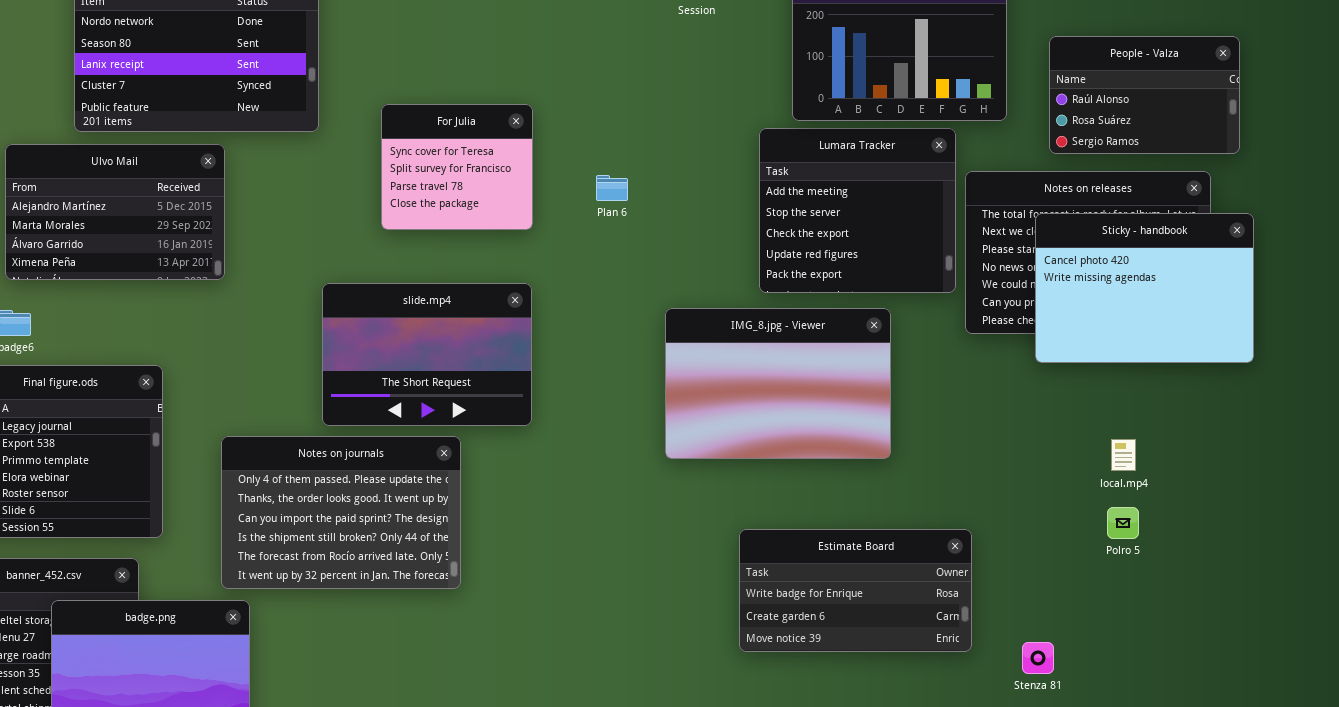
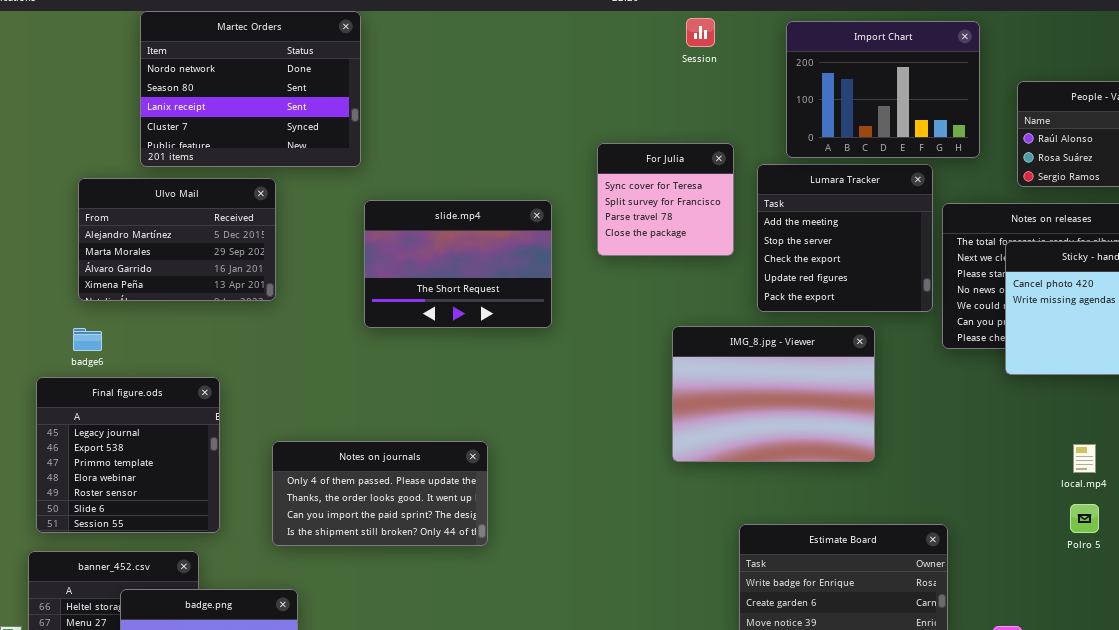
For Julia: [381,104,533,230] -> [597,143,734,256], moved
slide.mp4: [322,283,532,426] -> [364,200,552,328], moved
Notes on journals: [221,436,461,589] -> [272,441,488,546], resized

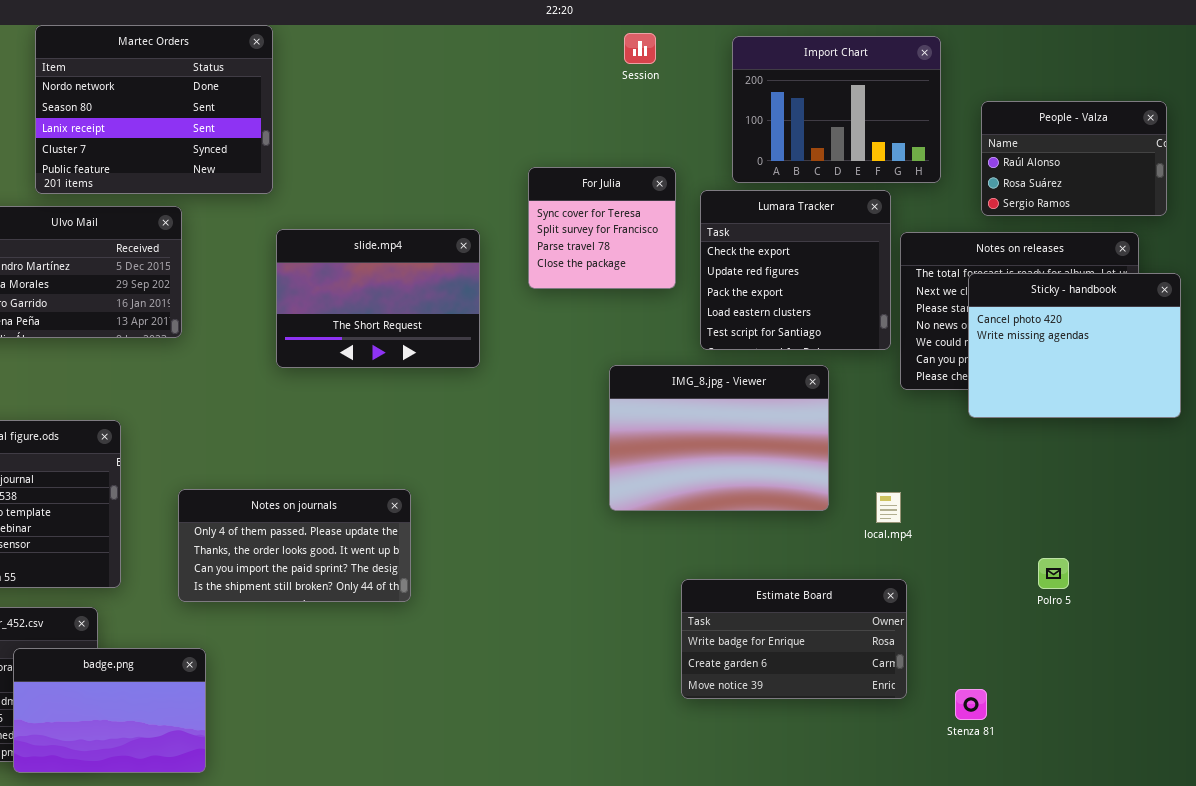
Lumara Tracker: [757,164,933,312] -> [700,190,891,350], scrolled down 2 rows
local.mp4: [1073,444,1096,473] -> [876,492,901,523], moved

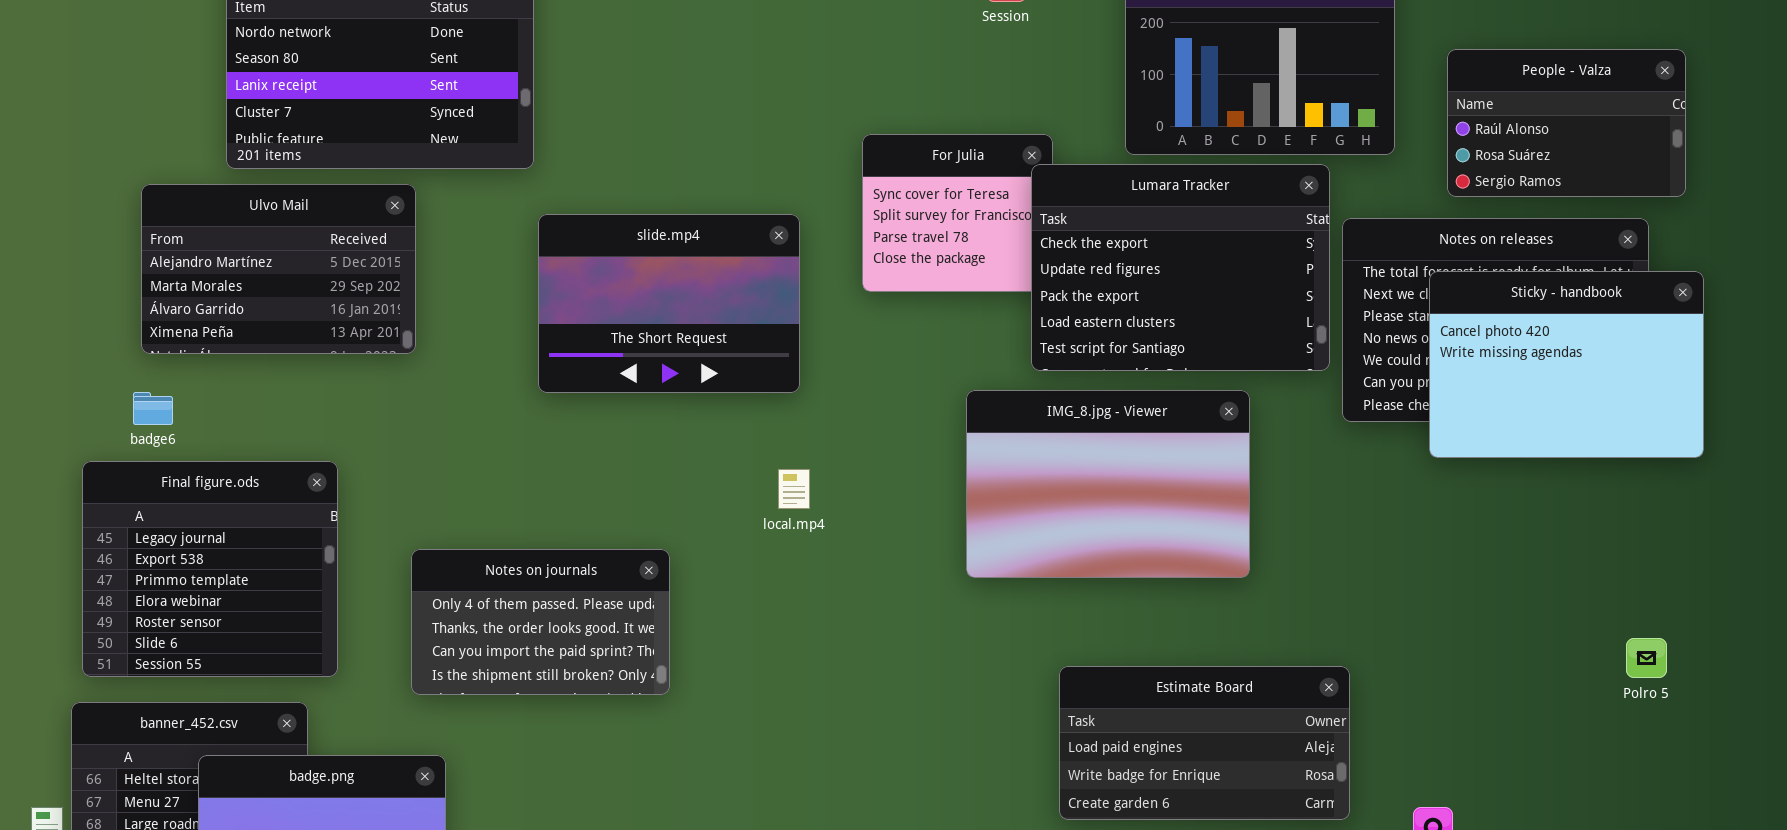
Lumara Tracker: [700,190,891,350] -> [1031,164,1330,371], resized
Notes on journals: [178,489,411,602] -> [411,549,670,695], resized
local.mp4: [876,492,901,523] -> [778,469,810,509], moved
Polro 5: [1038,558,1069,589] -> [1626,638,1667,678], moved
Estimate Board: [681,579,907,699] -> [1059,666,1350,820], scrolled up 1 row

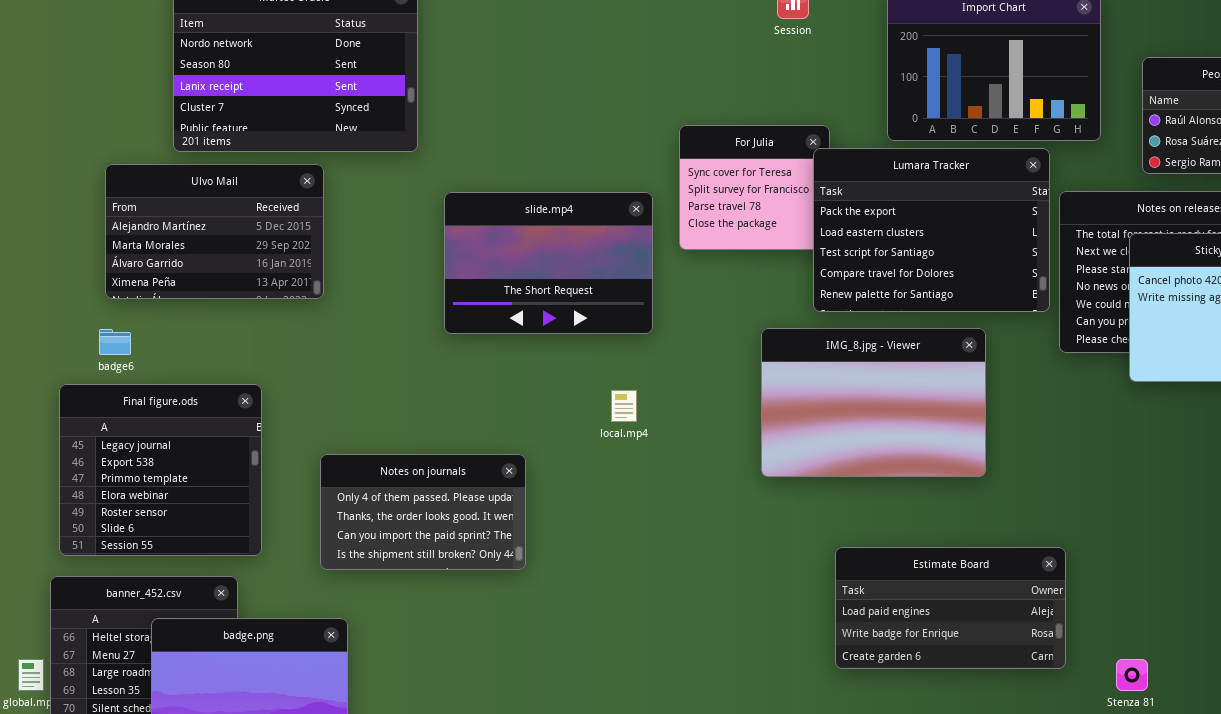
Lumara Tracker: [1031,164,1330,371] -> [813,148,1050,312], scrolled down 2 rows
slide.mp4: [538,214,800,393] -> [444,192,653,334], moved

